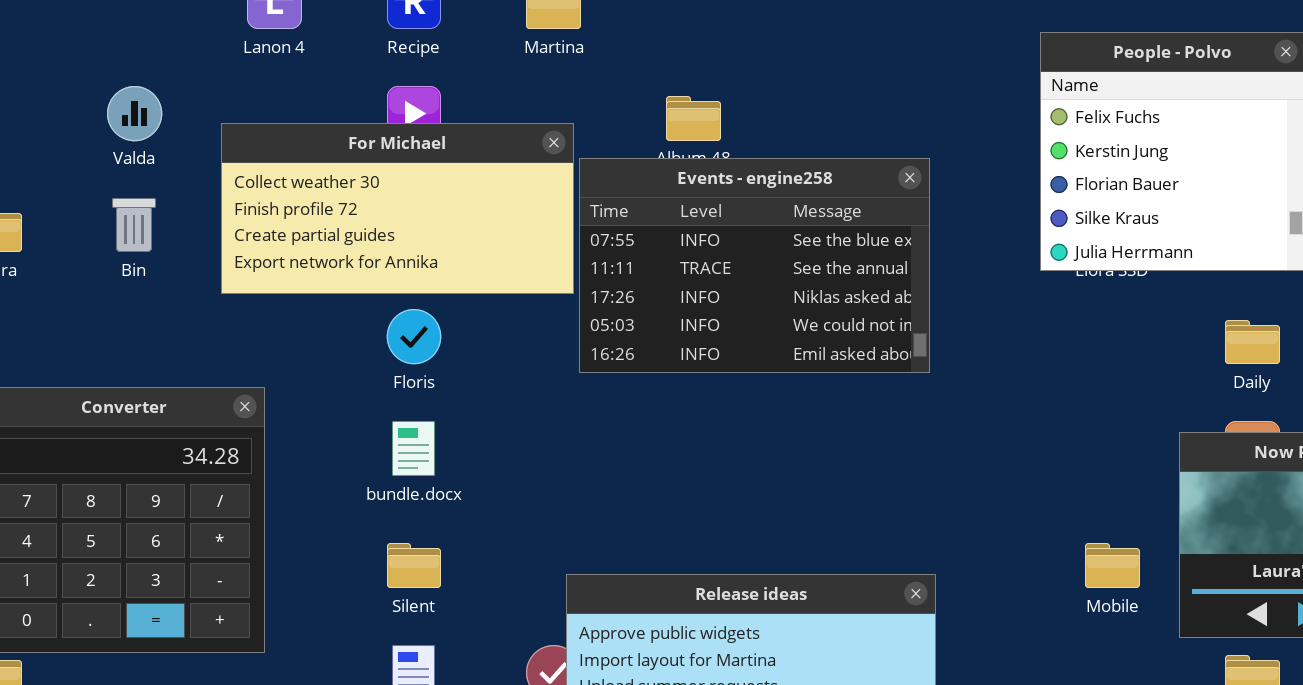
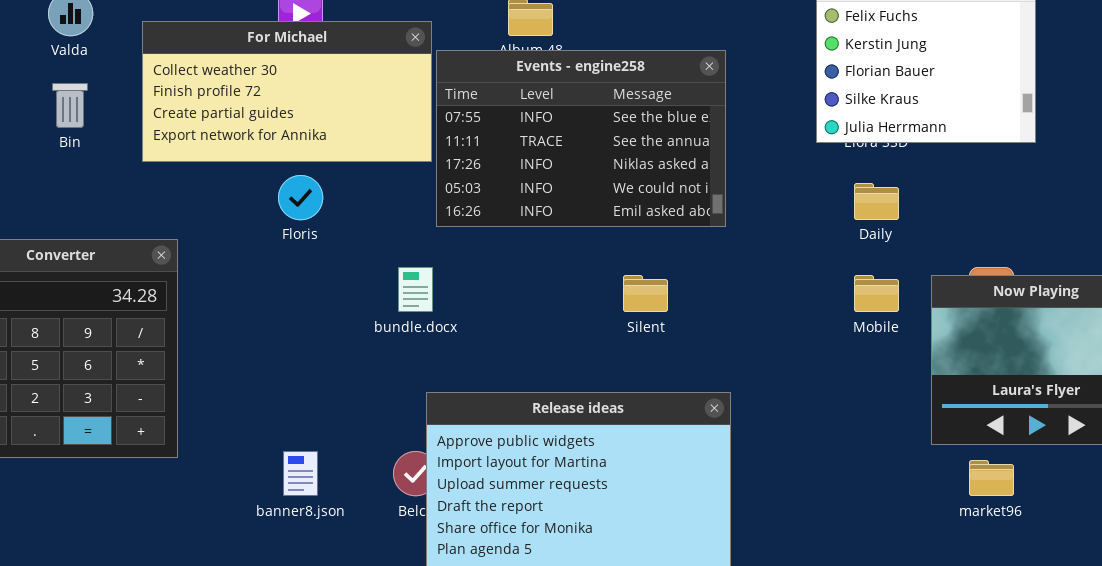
Daily: [1225,320,1280,364] -> [854,183,899,220], moved
bundle.docx: [392,421,435,476] -> [398,267,433,312], moved
Silent: [387,543,441,588] -> [623,275,668,312], moved
Mobile: [1085,543,1140,588] -> [854,275,899,312], moved

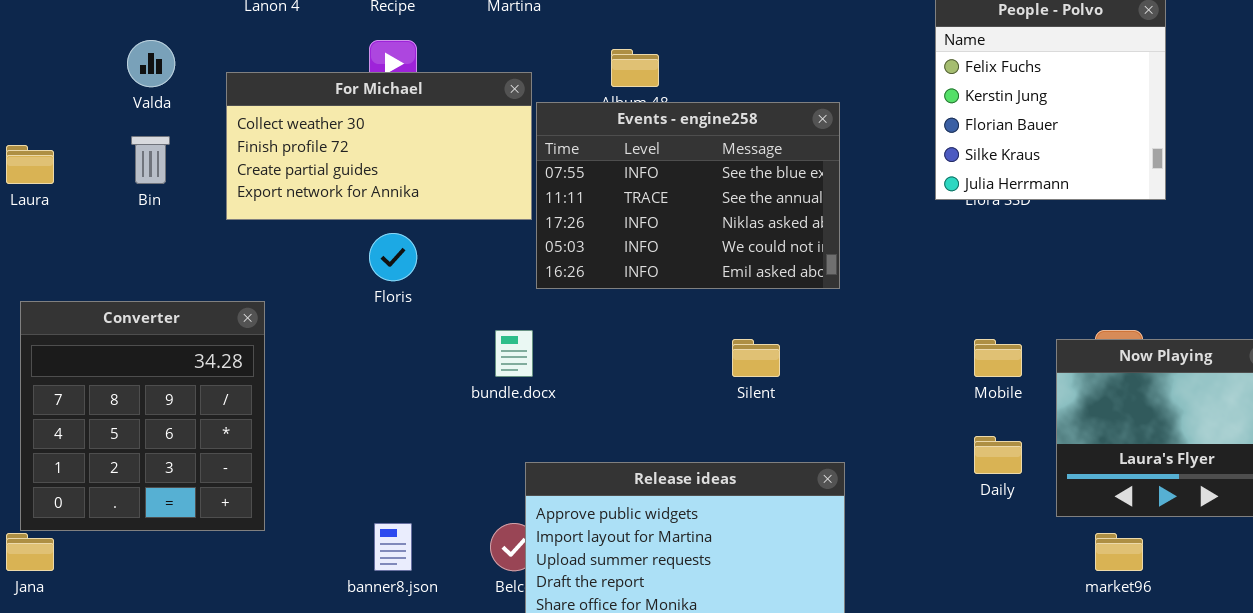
Daily: [854,183,899,220] -> [974,436,1022,474], moved

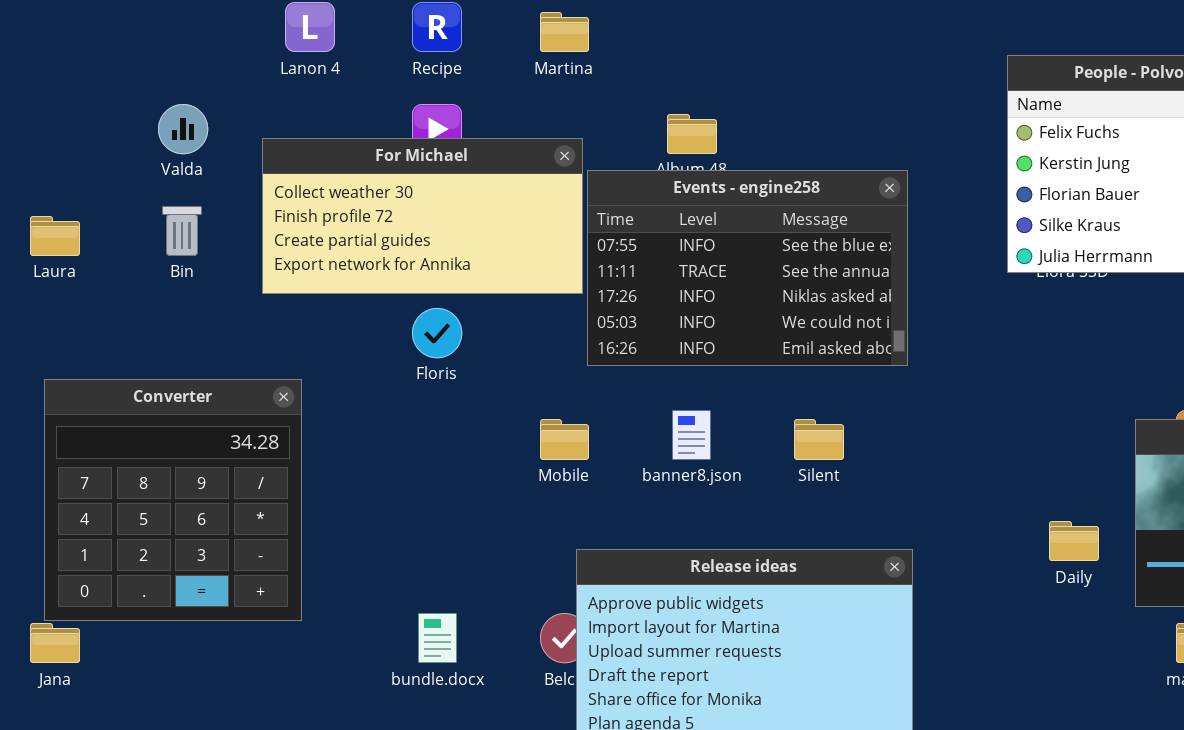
bundle.docx: [495,330,533,377] -> [418,613,457,663], moved
Mobile: [974,339,1022,377] -> [540,419,589,460], moved
banner8.json: [374,523,412,571] -> [672,410,711,460], moved

